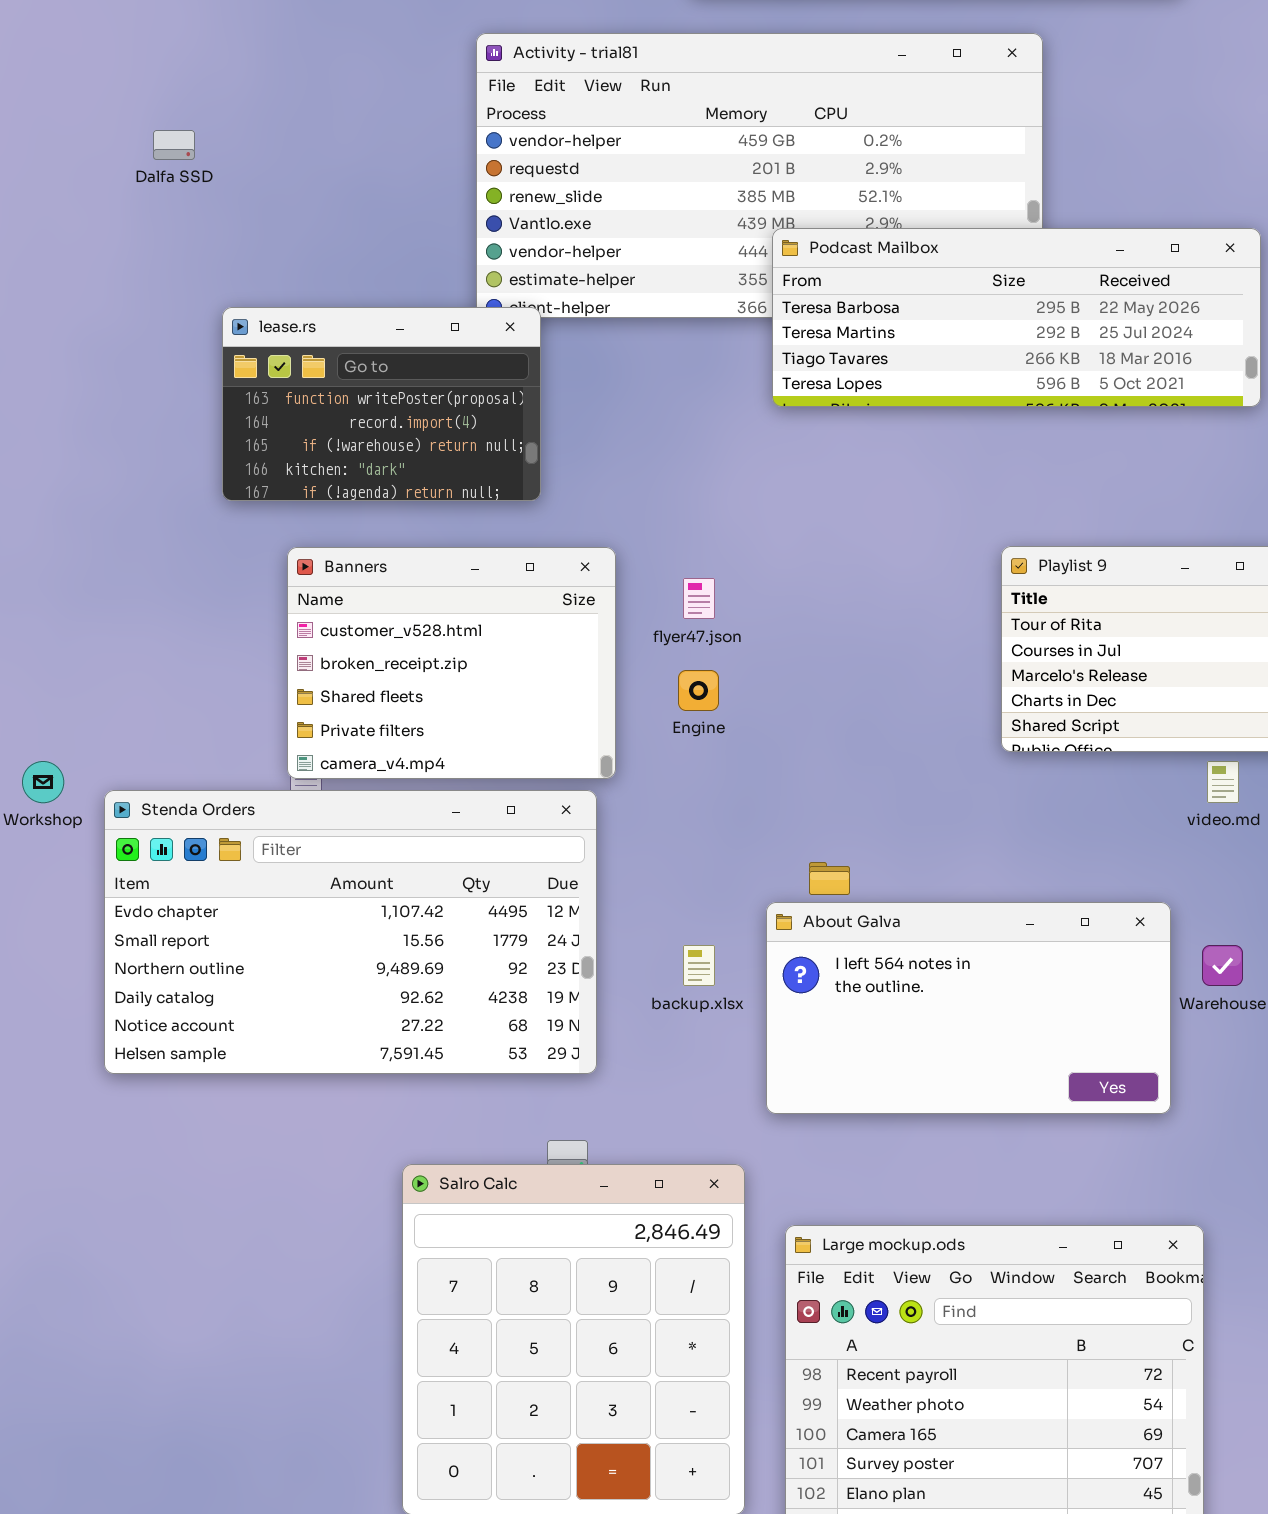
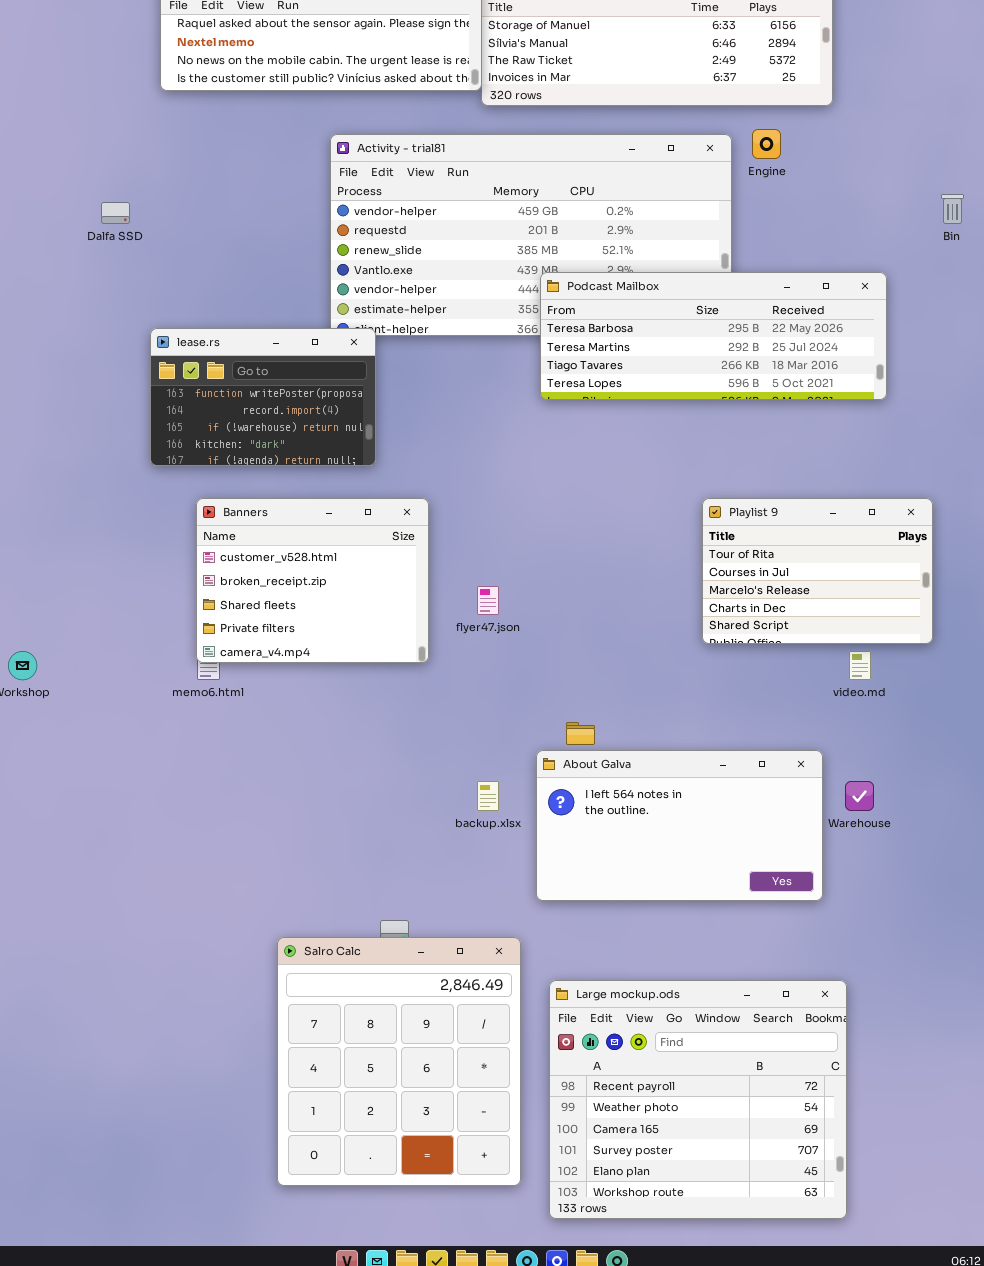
flyer47.json: [683,578,715,619] -> [477,586,499,615], moved
Engine: [678,670,719,711] -> [752,129,781,159], moved
Stenda Orders: [104,790,597,1074] -> none, closed

